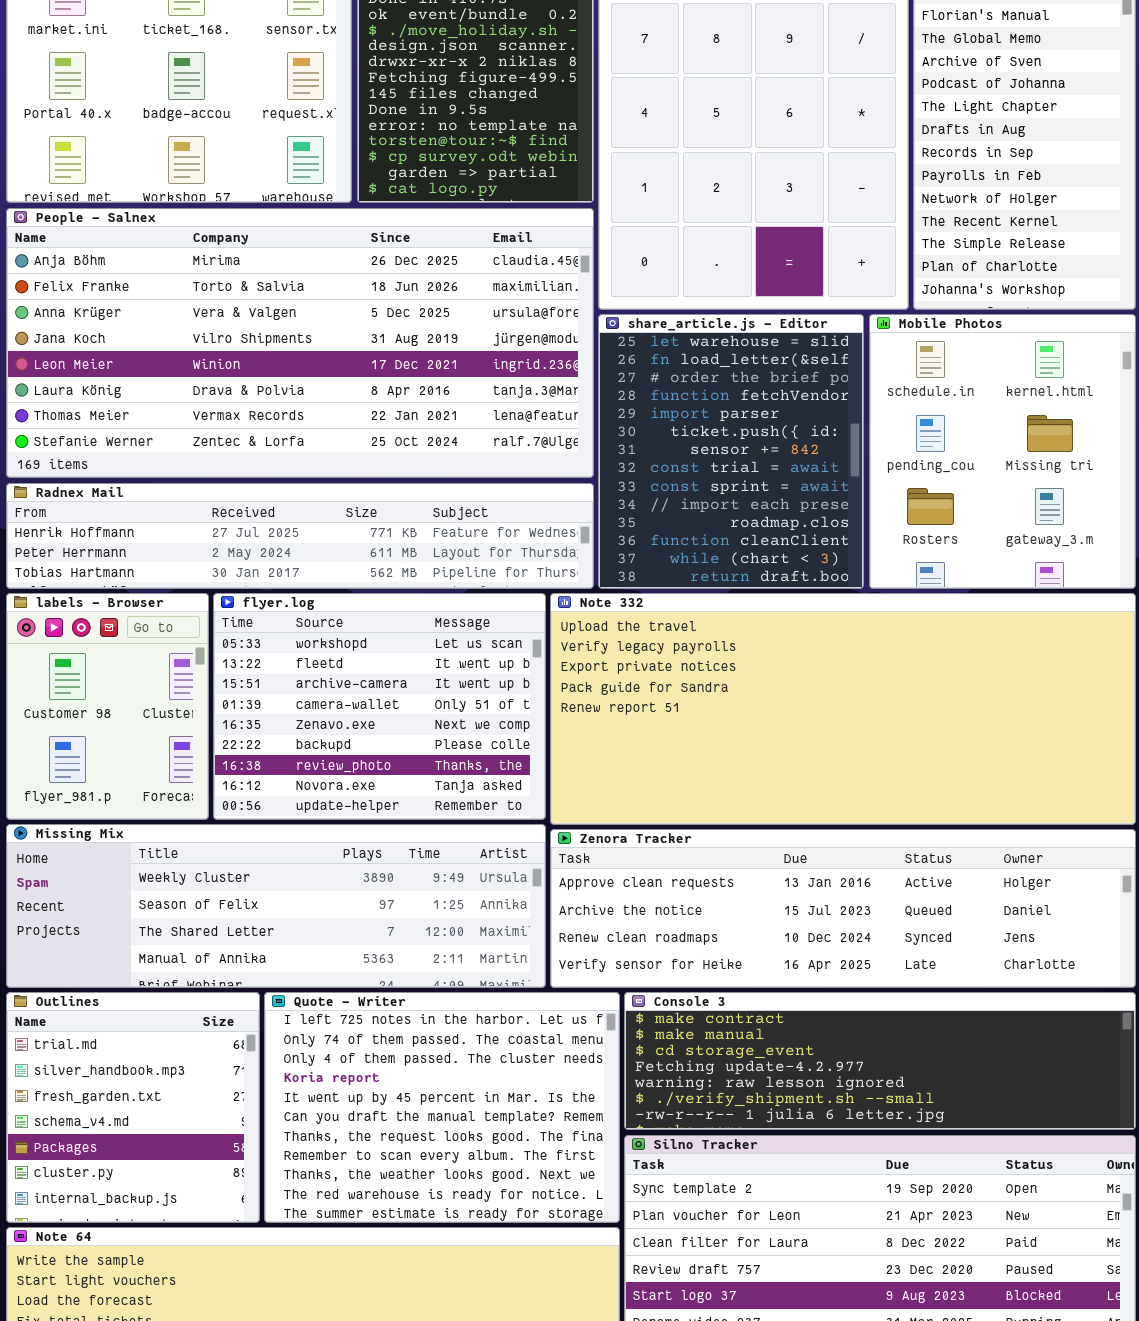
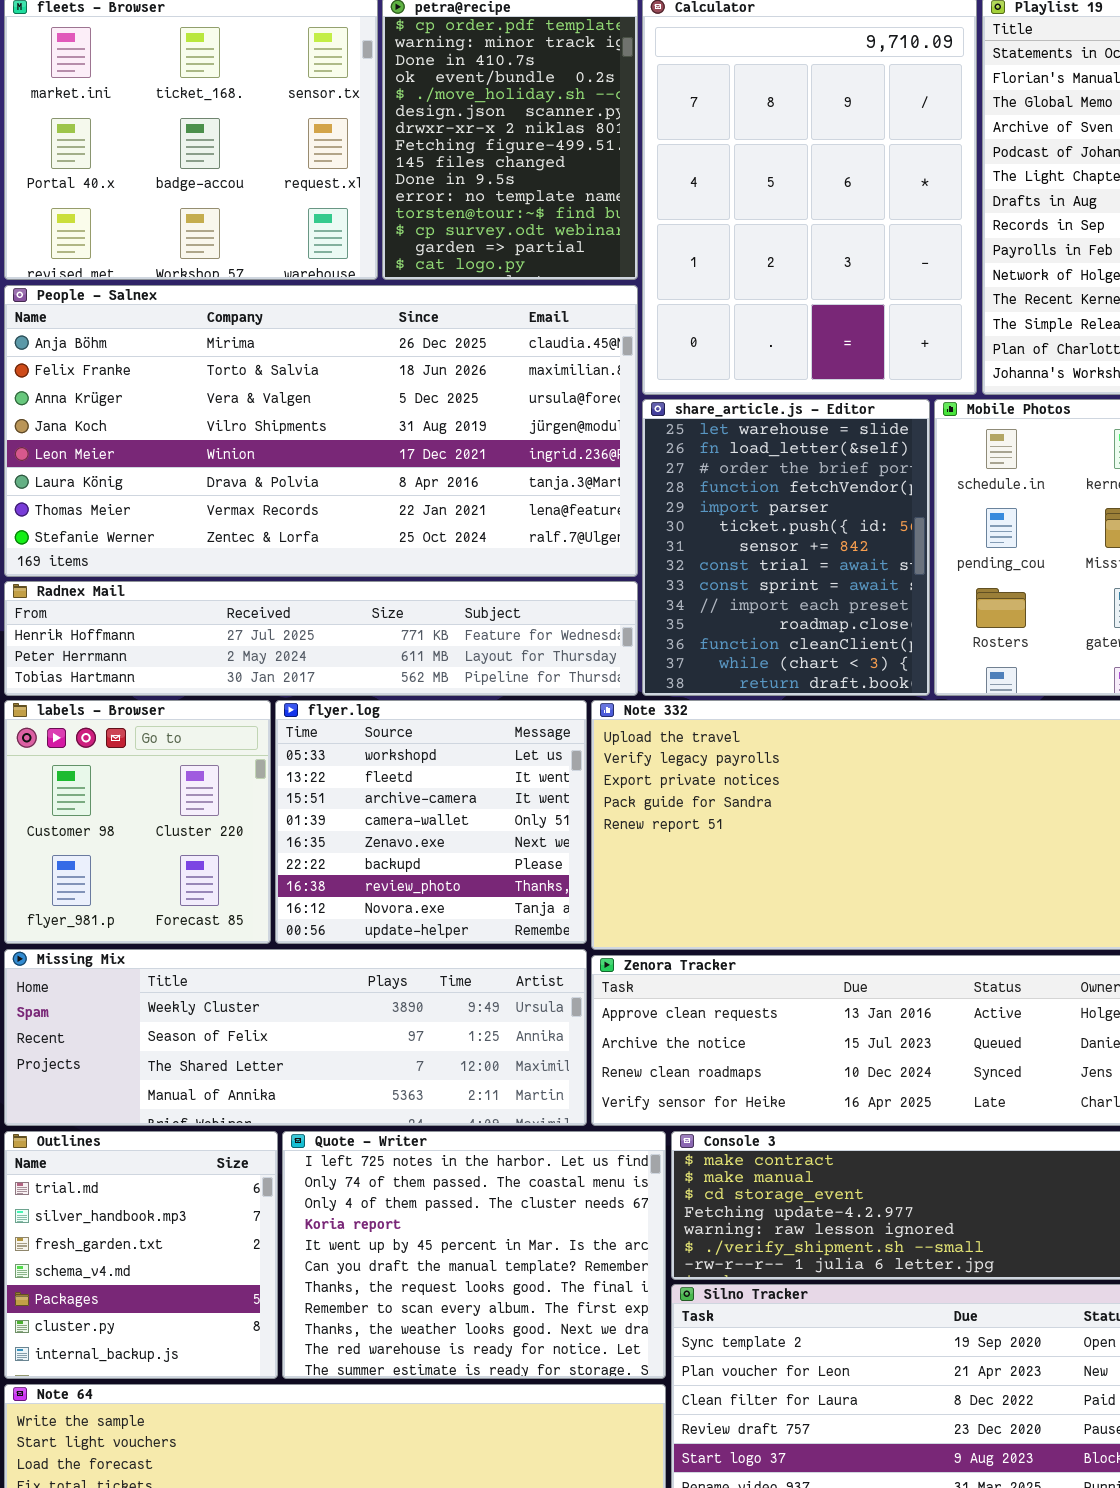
labels - Browser: [6,593,209,820] -> [4,700,271,944], resized
flyer.log: [213,593,546,820] -> [275,700,587,944], resized

